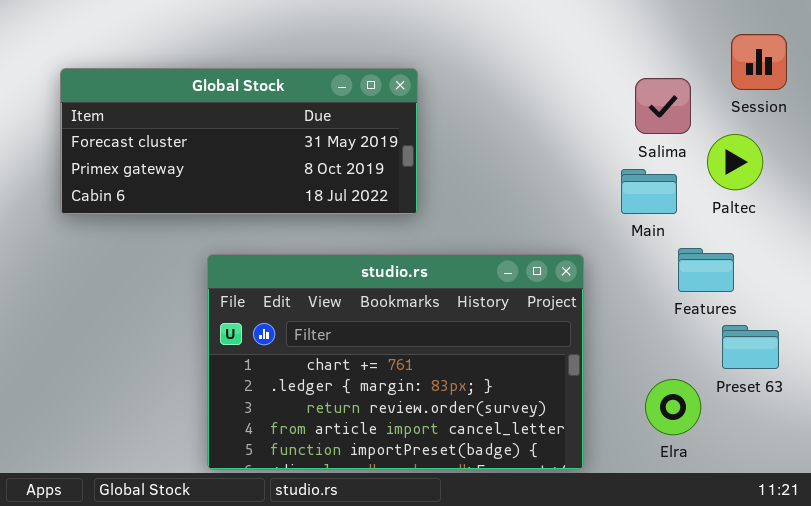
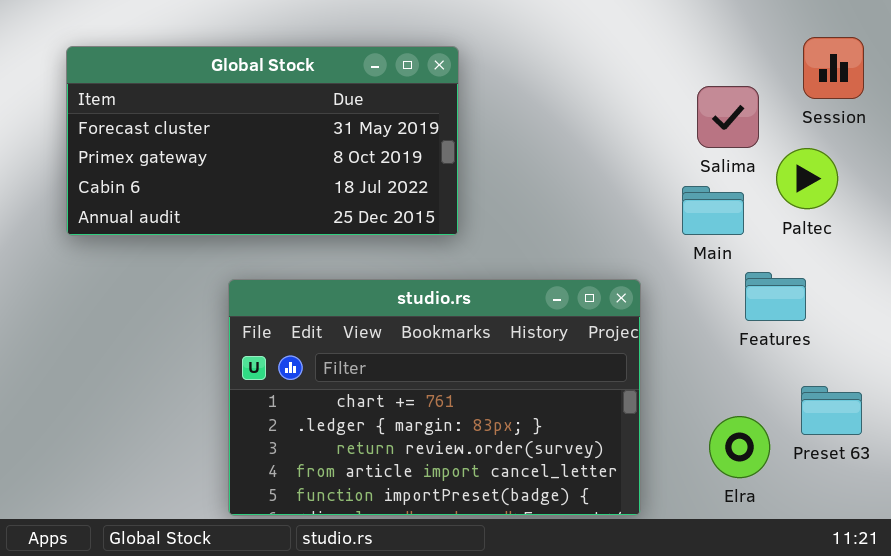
Global Stock: [60,68,418,215] -> [66,46,459,236], resized
Preset 63: [722,325,779,369] -> [801,386,862,435], moved

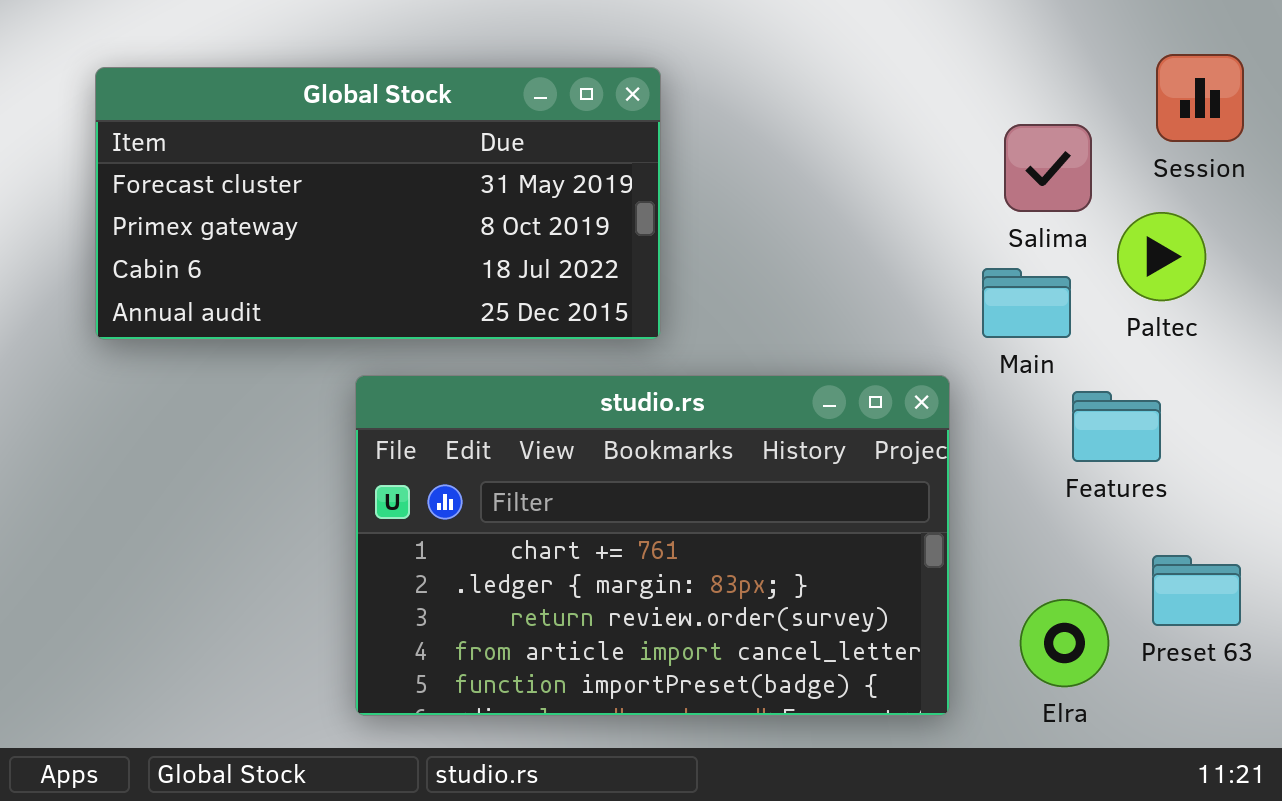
studio.rs: [228,279,641,516] -> [355,375,950,716], moved

